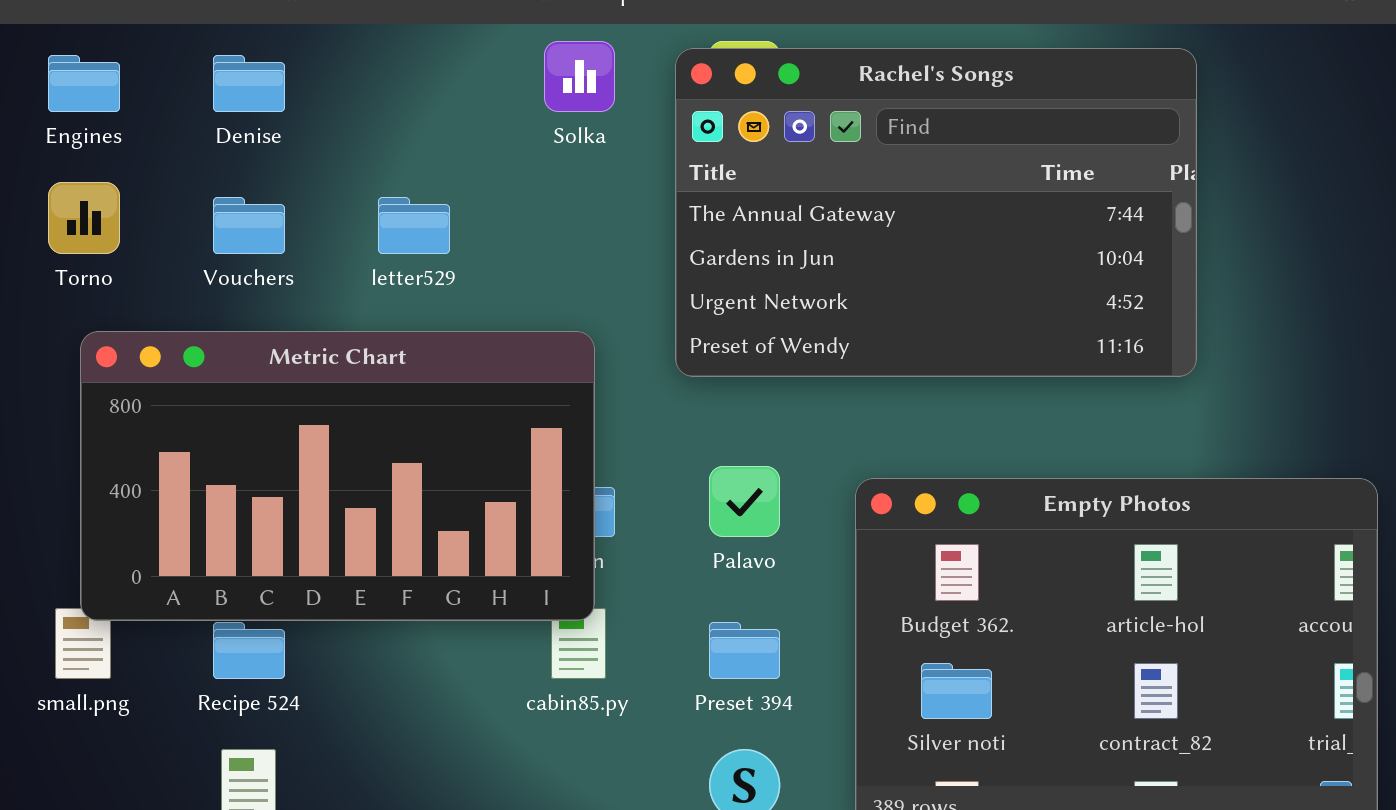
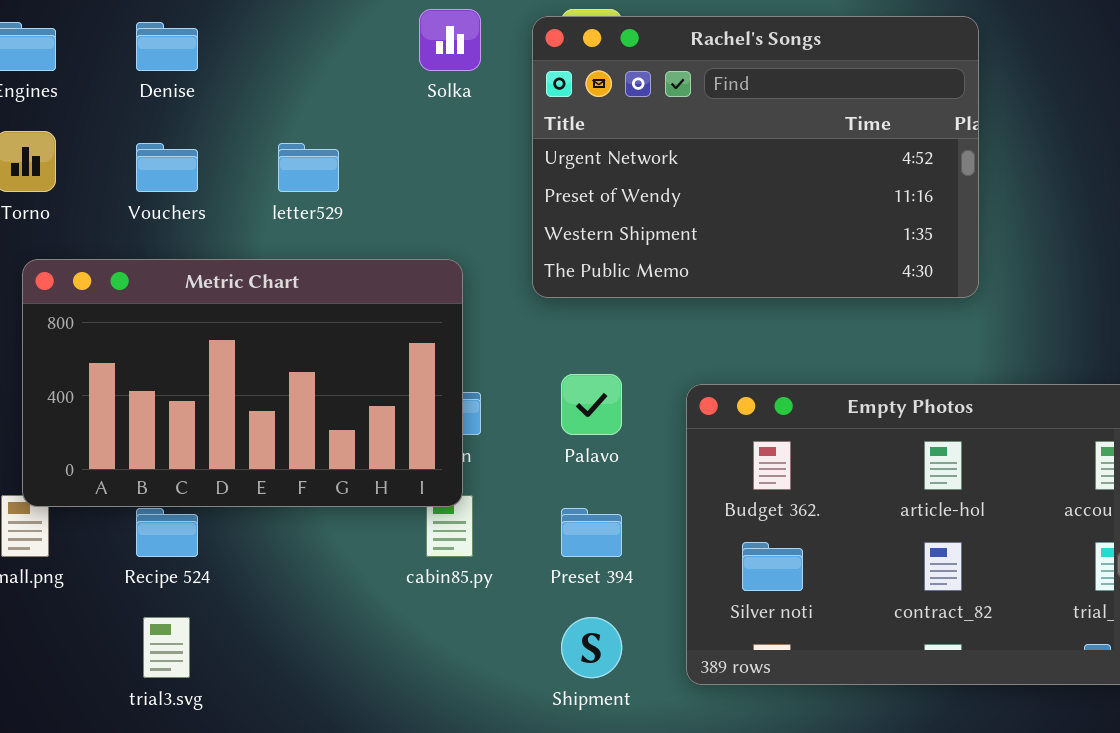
Rachel's Songs: [675,48,1197,377] -> [532,16,979,298], scrolled down 2 rows

